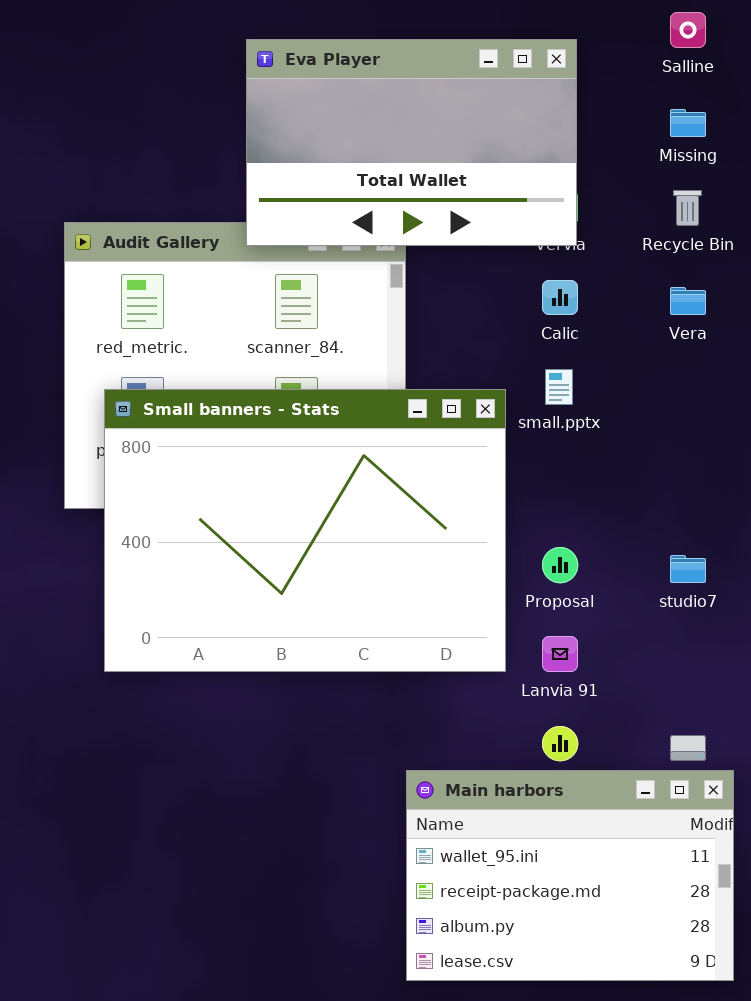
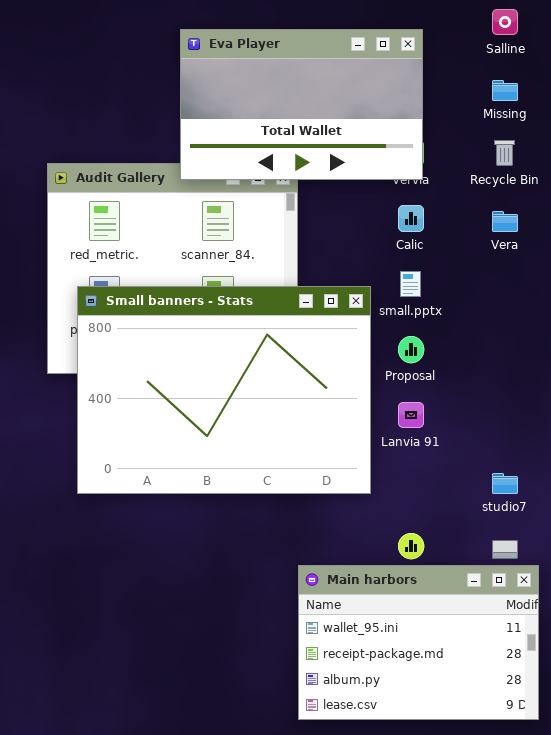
Proposal: [542,547,578,583] -> [398,336,424,363], moved
studio7: [670,555,706,583] -> [492,473,518,494], moved
Lanvia 91: [542,636,578,672] -> [398,402,424,428], moved

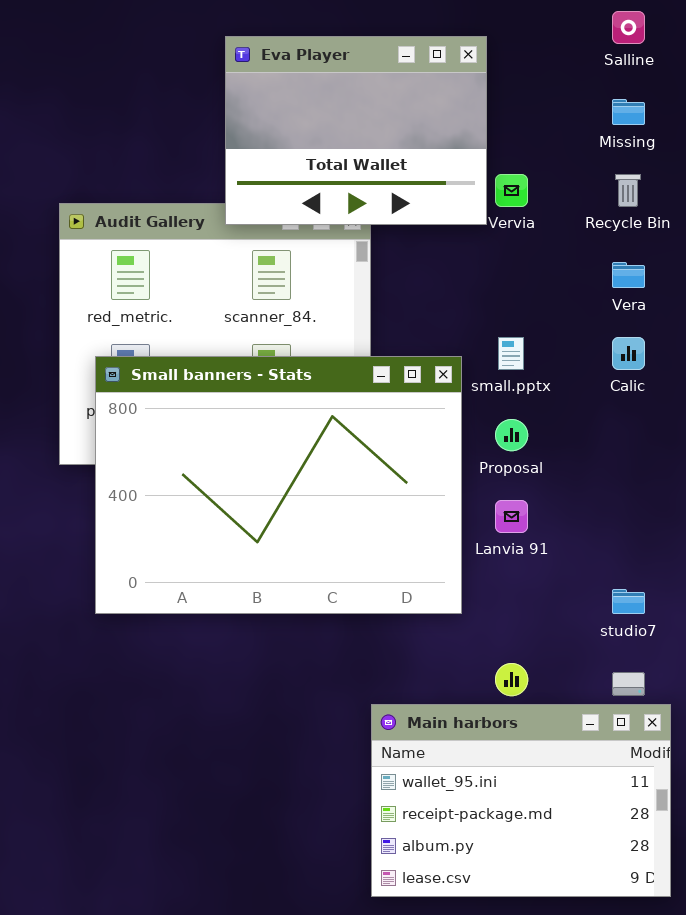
Eva Player: [180,29,423,180] -> [225,36,487,225], resized
Calic: [398,205,424,232] -> [612,337,645,370], moved

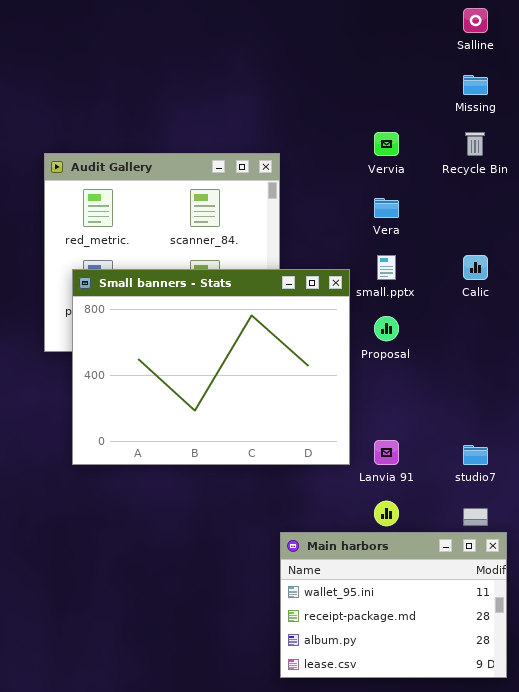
Eva Player: [225,36,487,225] -> none, closed
Vera: [612,262,645,288] -> [374,198,399,218], moved
Lanvia 91: [495,500,528,533] -> [374,440,399,465], moved

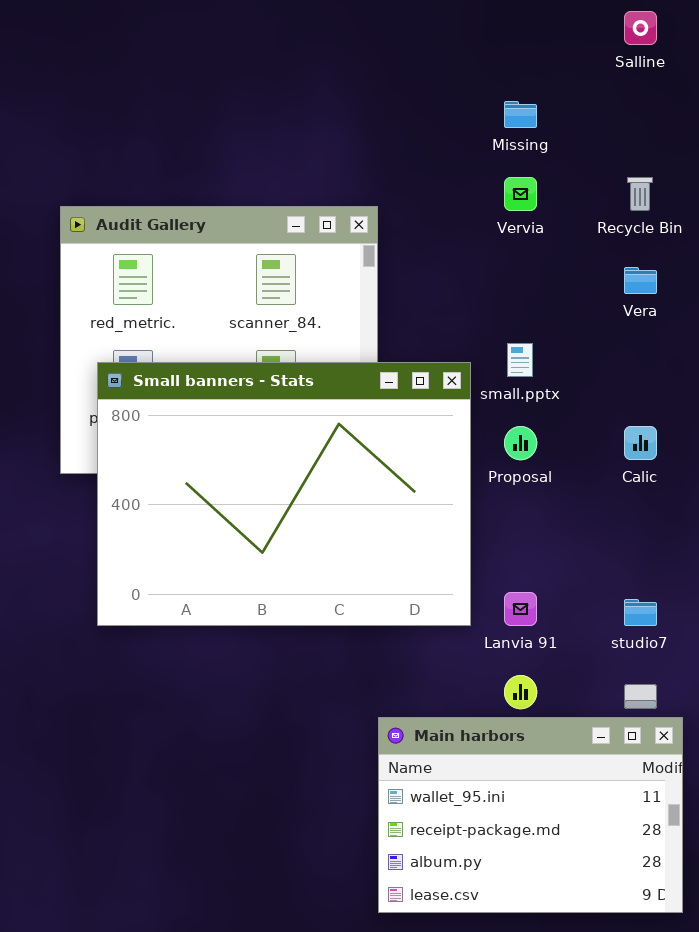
Missing: [463,75,488,95] -> [504,101,537,128], moved
Vera: [374,198,399,218] -> [624,267,657,294], moved
Calic: [463,255,488,280] -> [624,426,657,460], moved

